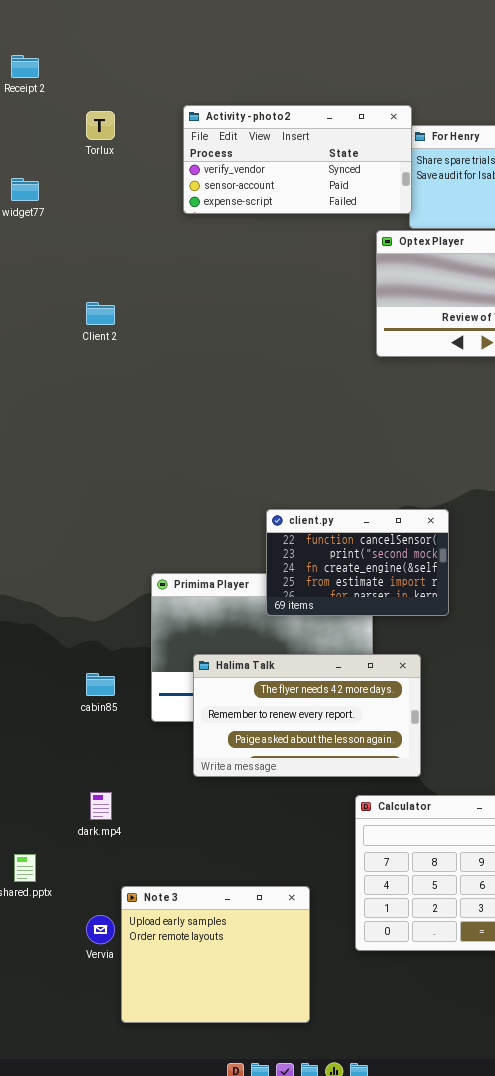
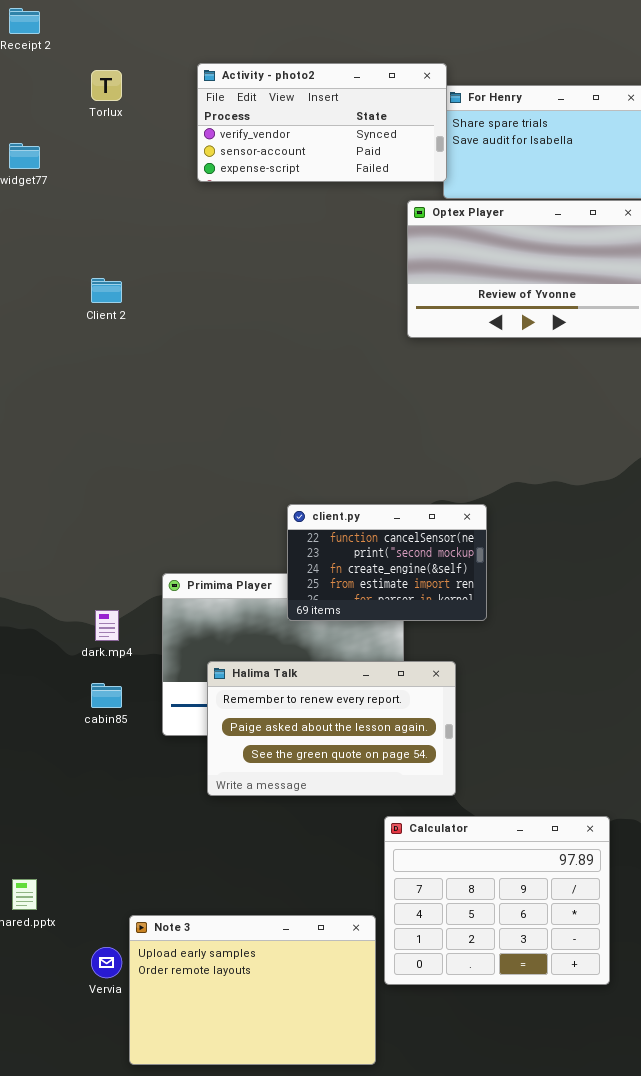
Halima Talk: [193,654,421,777] -> [207,661,456,796], scrolled down 1 row
dark.mp4: [90,792,112,820] -> [95,610,119,641], moved
Note 3: [121,886,310,1023] -> [129,915,376,1065], resized

